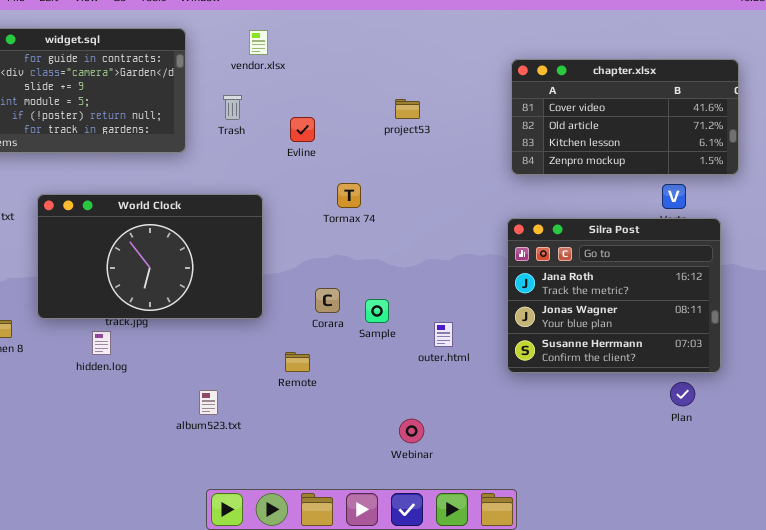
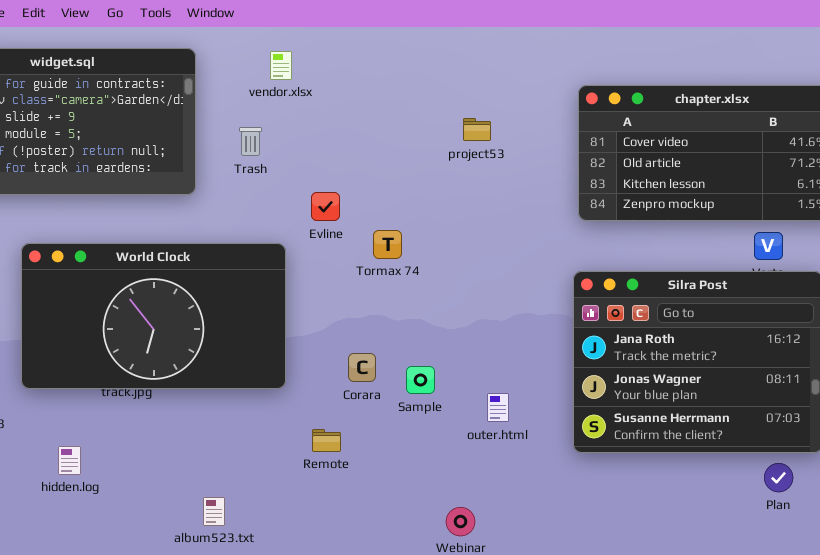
project53: [395,99,420,119] -> [463,118,491,141], moved
Evline: [290,117,315,142] -> [311,192,340,221], moved
hidden.log: [92,331,111,355] -> [58,446,81,475], moved
album523.txt: [199,390,218,415] -> [203,497,225,526], moved

